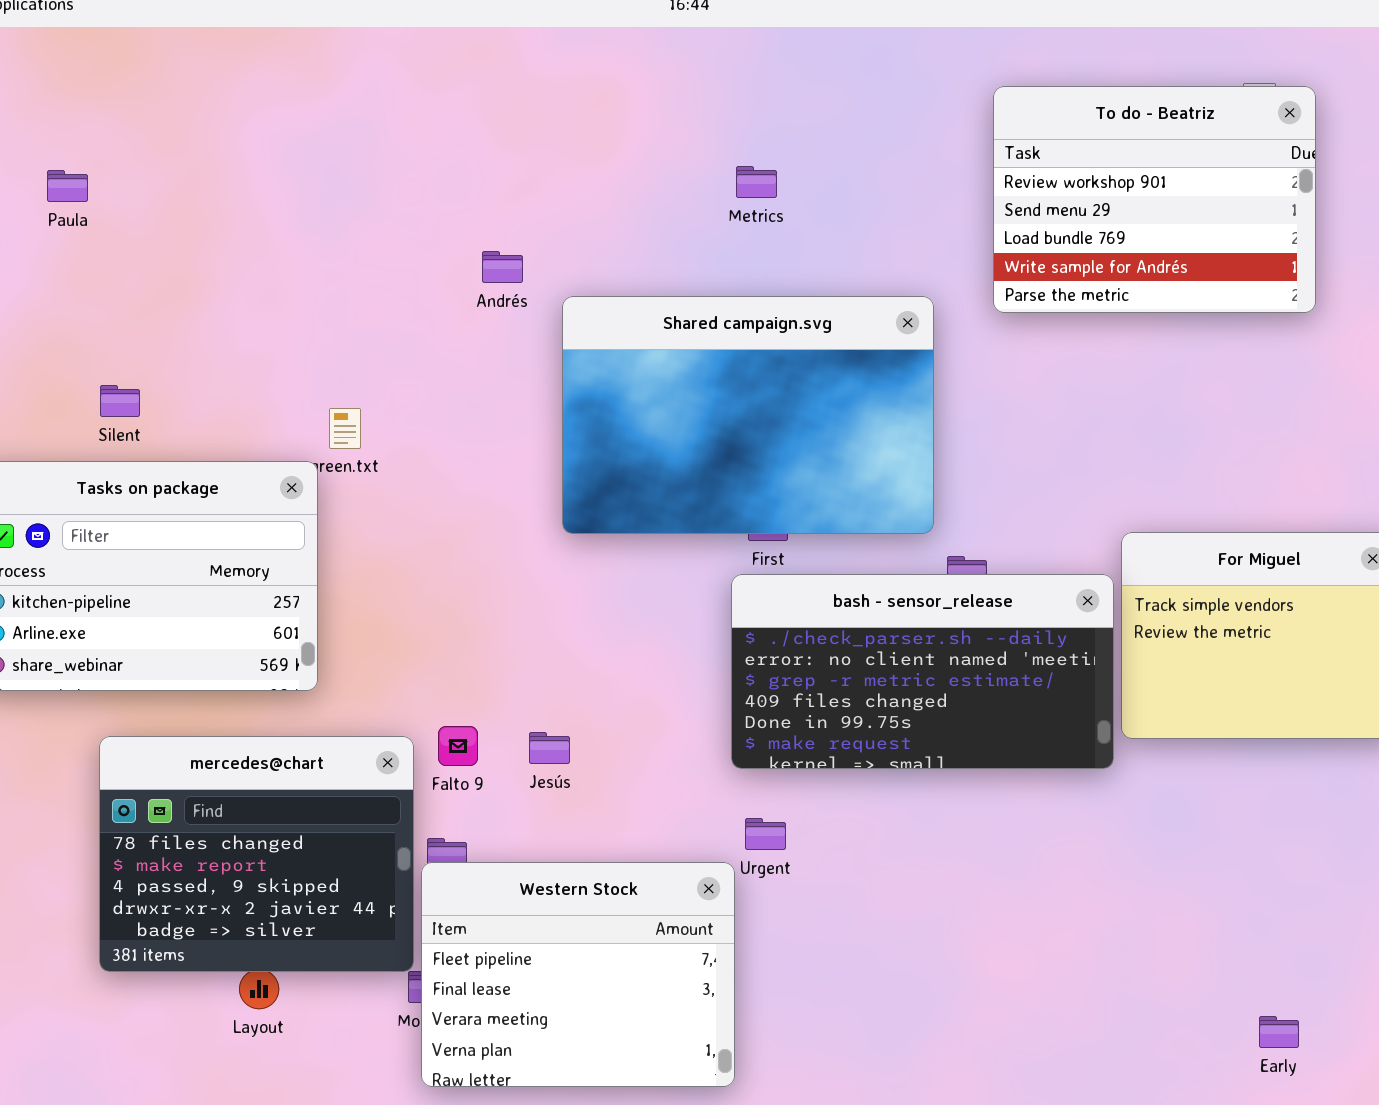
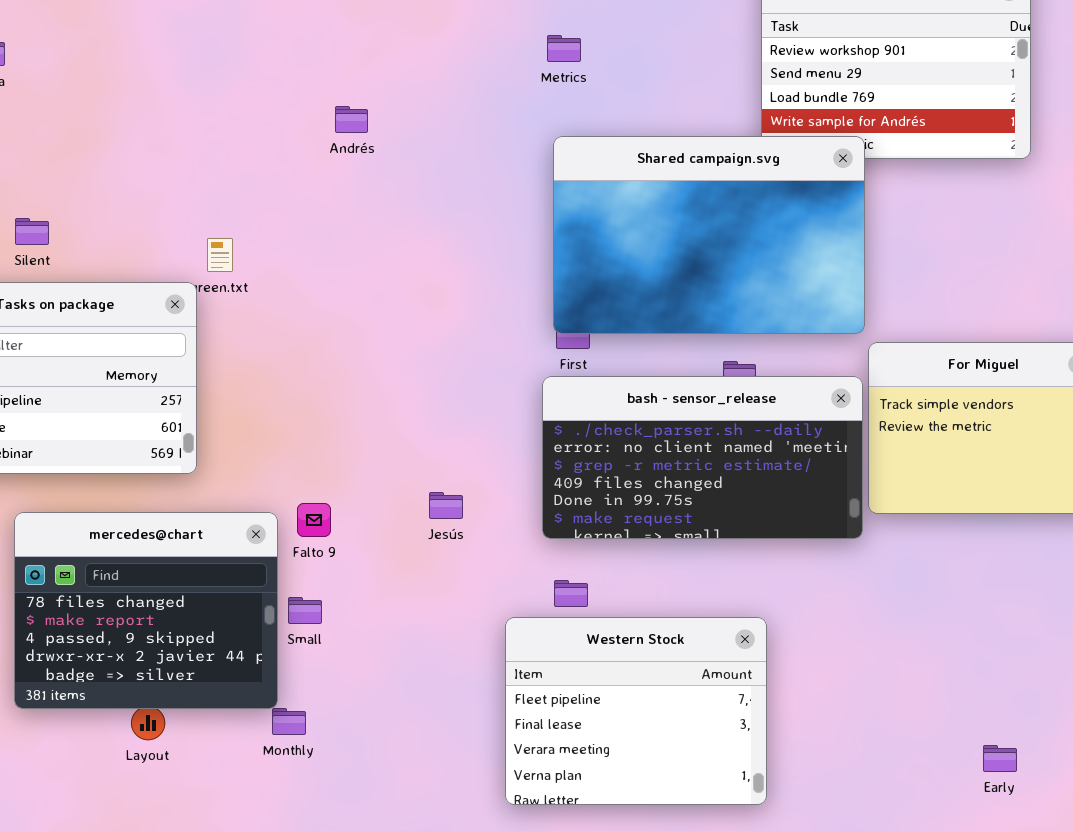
Shared campaign.svg: [562,296,934,534] -> [553,136,865,334], moved
Jesús: [529,732,570,764] -> [429,492,463,519], moved
Western Stock: [421,862,735,1087] -> [505,617,767,805], moved

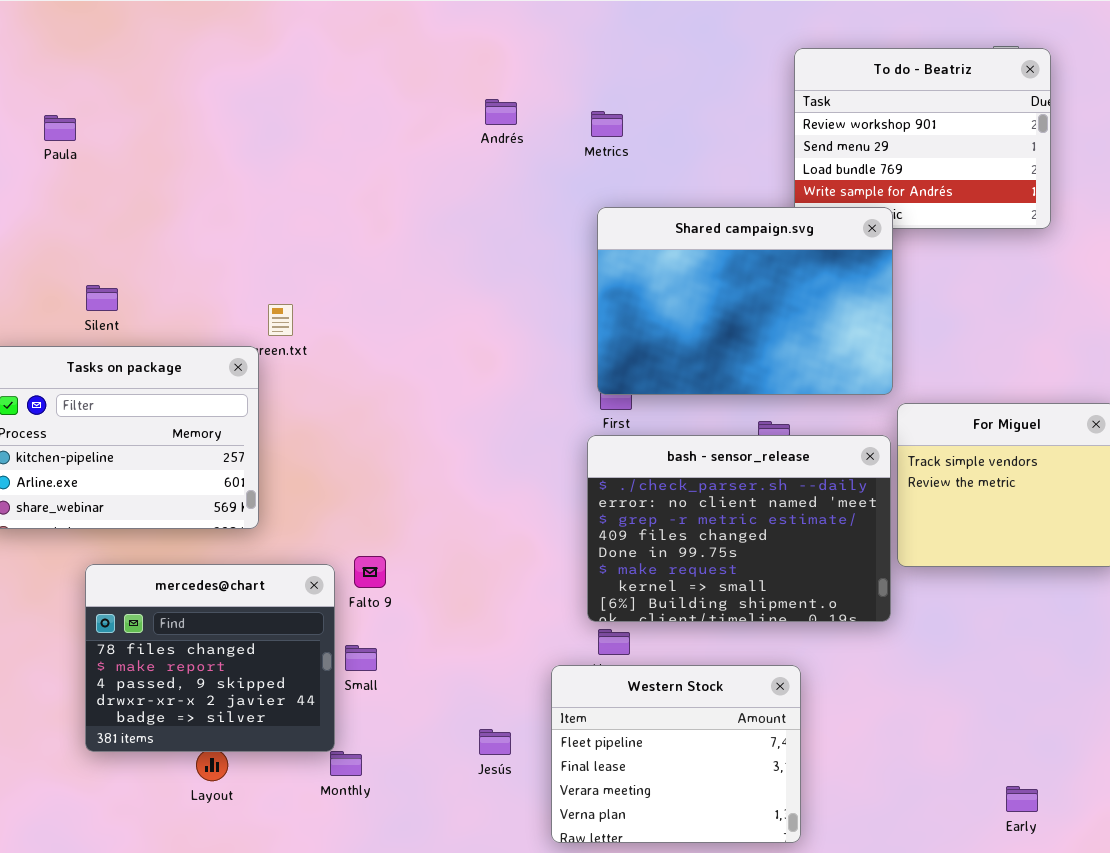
Andrés: [335,106,368,133] -> [485,99,517,125], moved
bash - sensor_release: [542,376,863,539] -> [587,435,891,622], resized
Jesús: [429,492,463,519] -> [479,729,511,755], moved

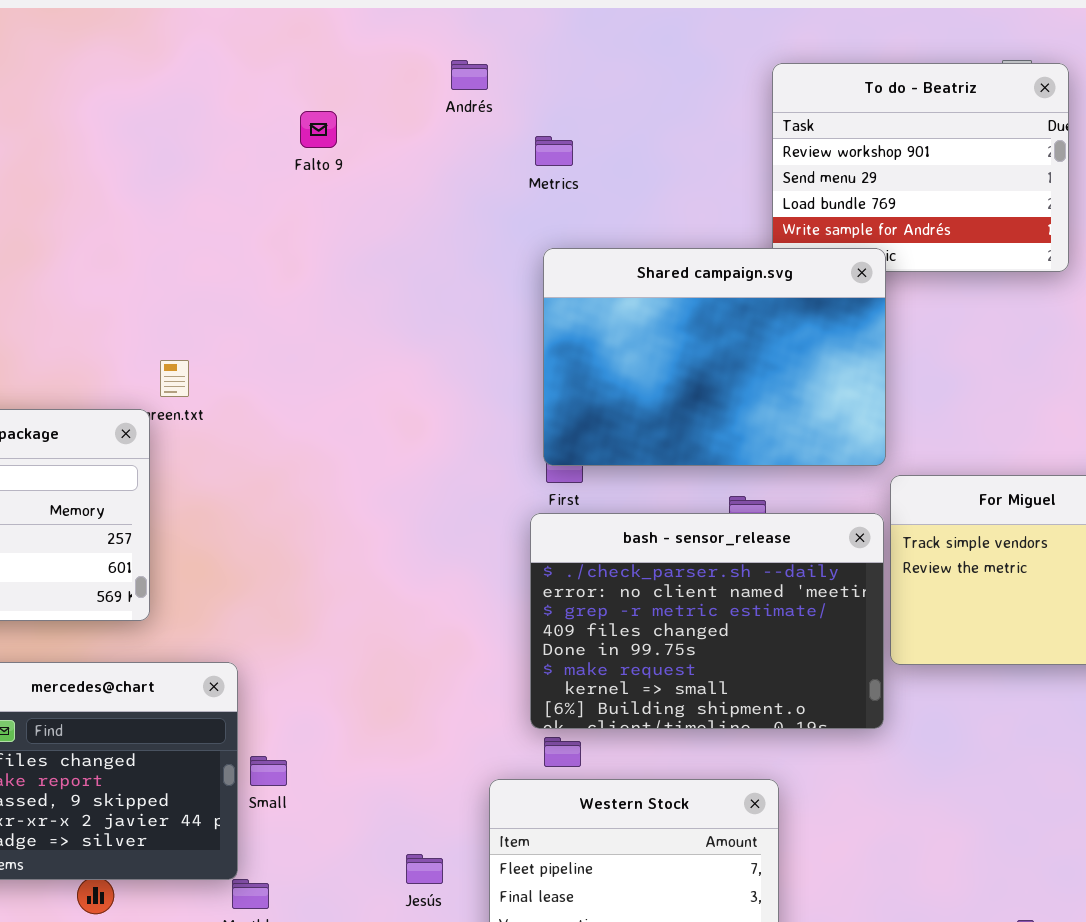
Andrés: [485,99,517,125] -> [451,60,488,90], moved
Falto 9: [354,556,386,588] -> [300,111,337,148], moved

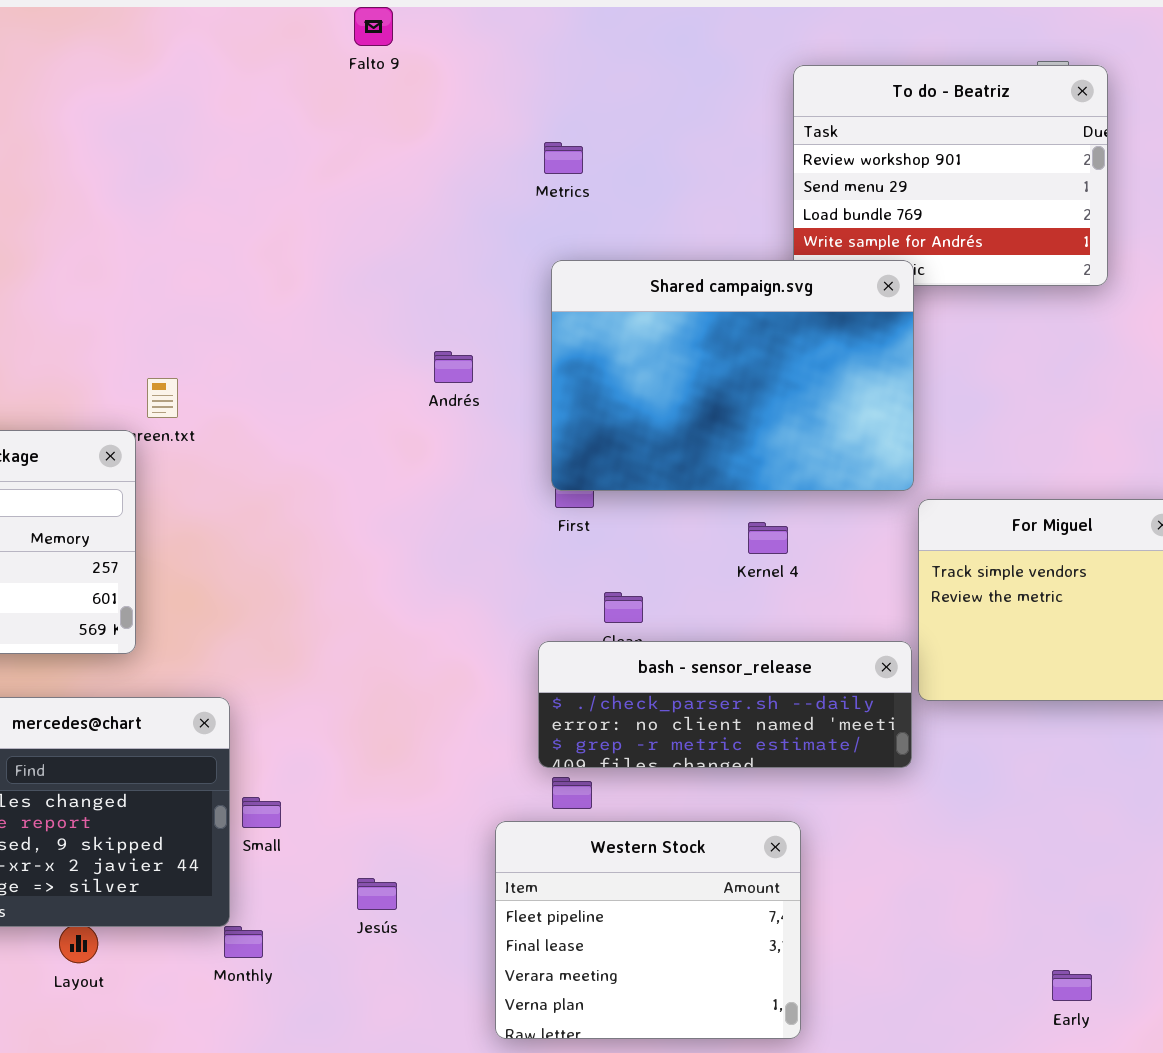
Andrés: [451,60,488,90] -> [434,351,473,383], moved
Falto 9: [300,111,337,148] -> [354,7,393,46], moved
bash - sensor_release: [530,513,884,729] -> [538,641,912,768], resized
Jesús: [406,854,443,884] -> [357,878,397,910], moved

